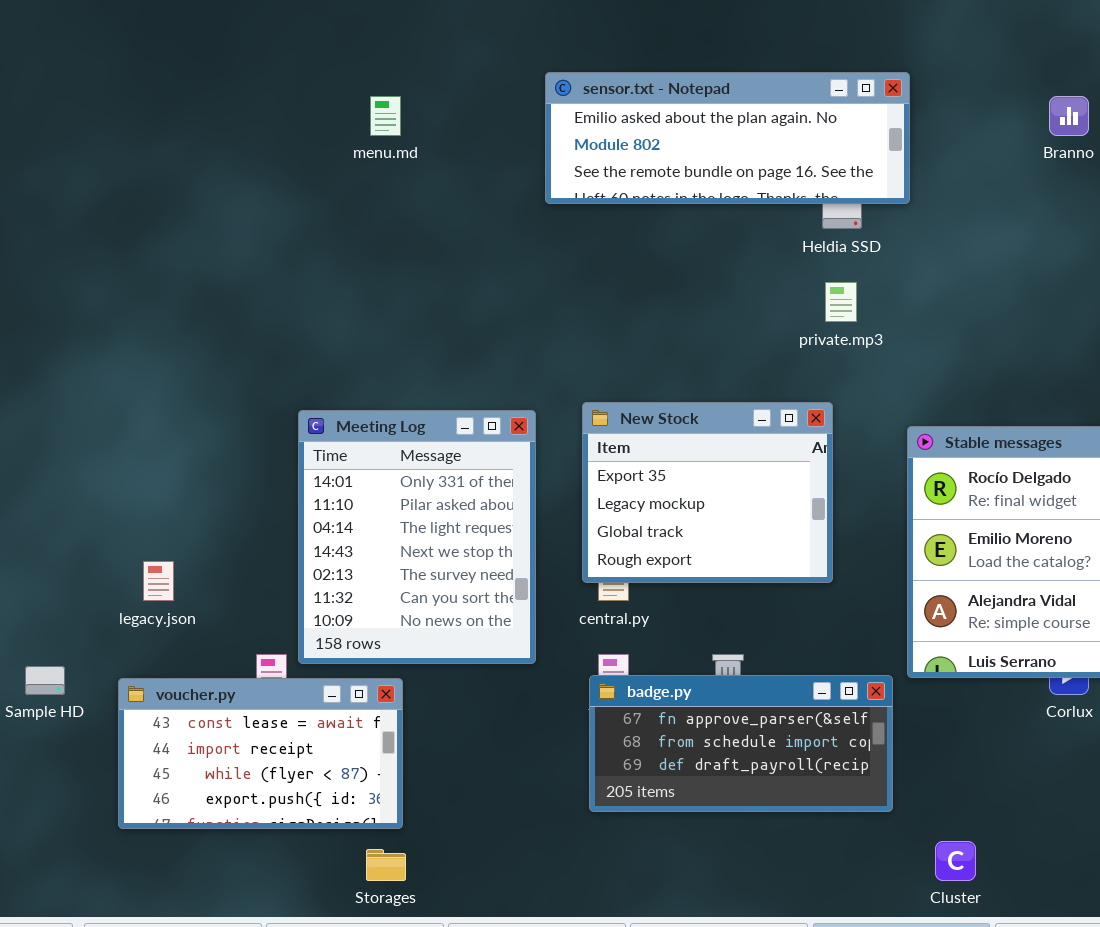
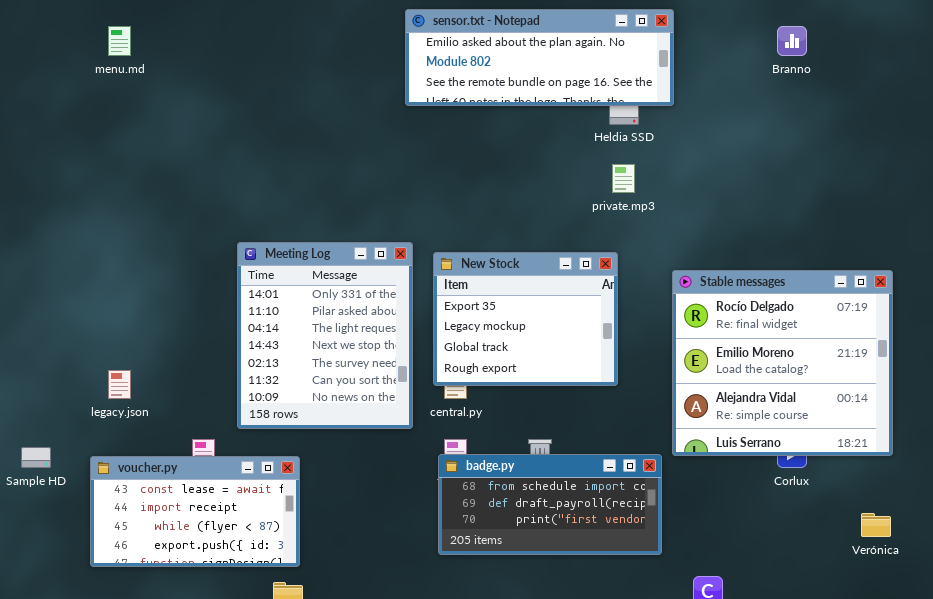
menu.md: [370,96,401,136] -> [108,26,131,56], moved
Meeting Log: [298,410,536,664] -> [237,242,413,429], moved
badge.py: [589,675,893,812] -> [438,454,662,555], scrolled down 1 row

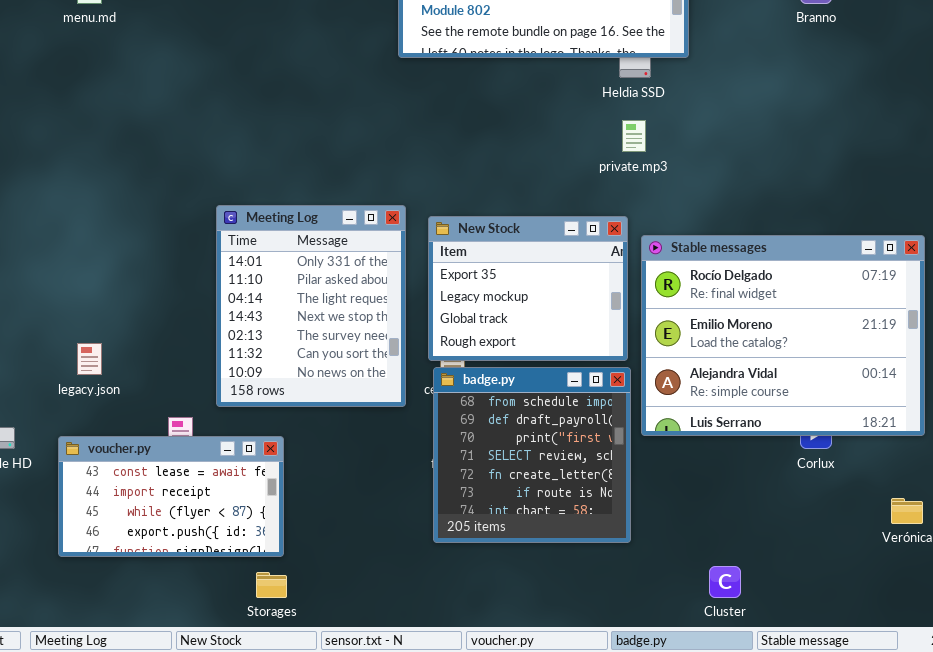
Stable messages: [672,270,893,456] -> [641,235,925,436], resized
badge.py: [438,454,662,555] -> [433,367,631,543], resized

